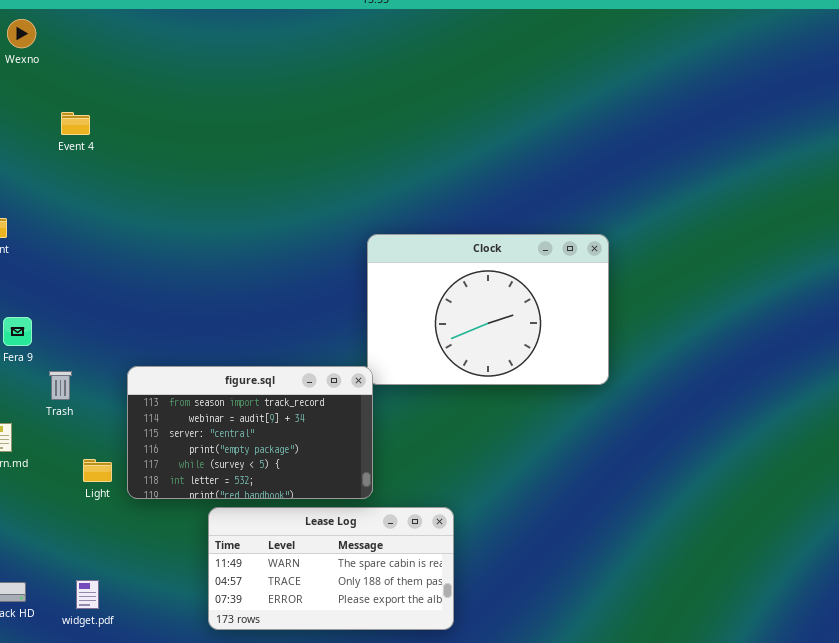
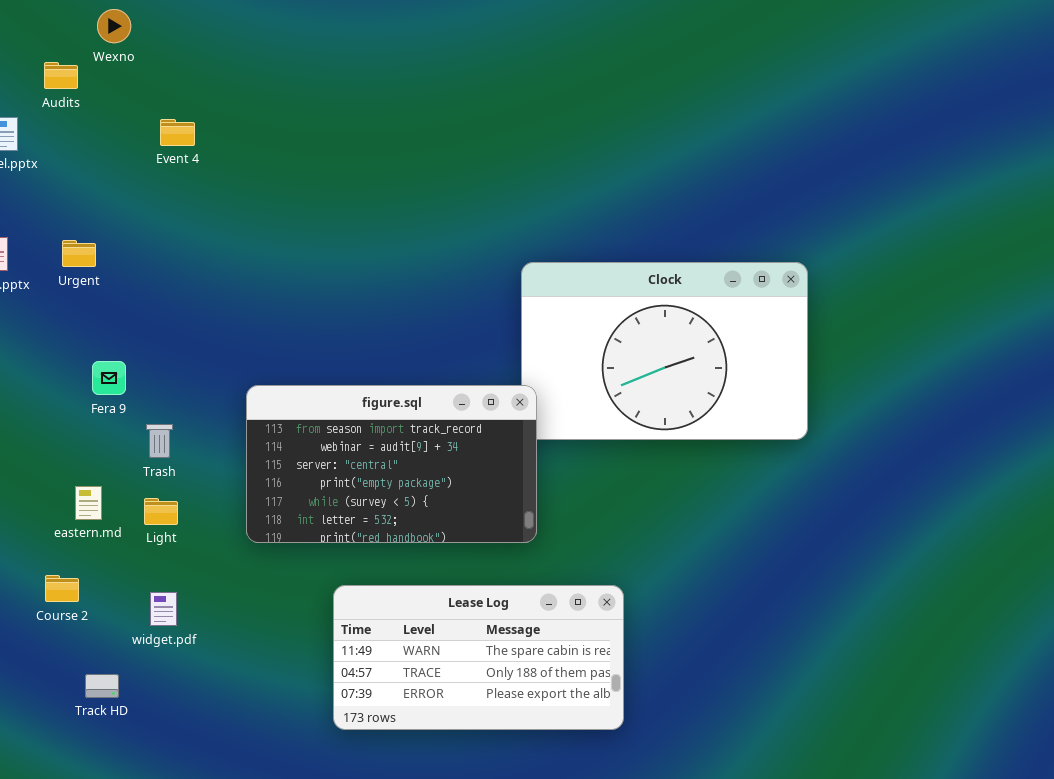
figure.sql: [127,366,373,499] -> [246,385,537,543], moved
Light: [83,459,112,482] -> [144,498,178,525], moved
widget.pdf: [76,580,99,609] -> [150,592,177,626], moved

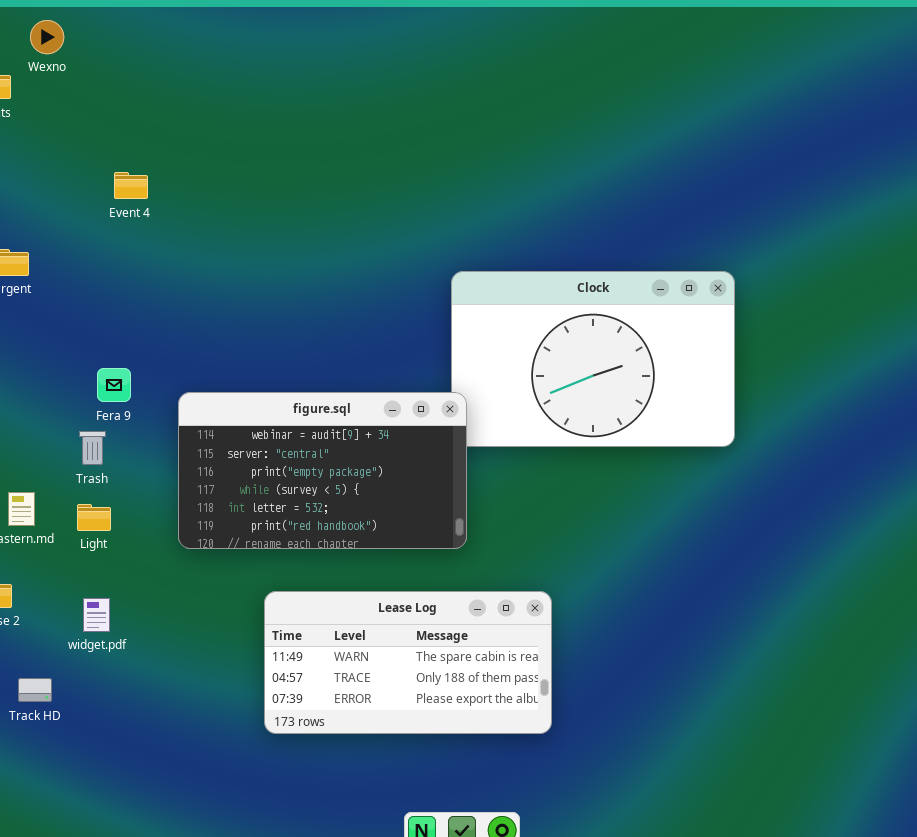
Event 4: [160,119,195,146] -> [114,172,148,199], moved
Fera 9: [92,361,126,395] -> [97,368,131,402], moved
figure.sql: [246,385,537,543] -> [178,392,467,549], scrolled down 1 row

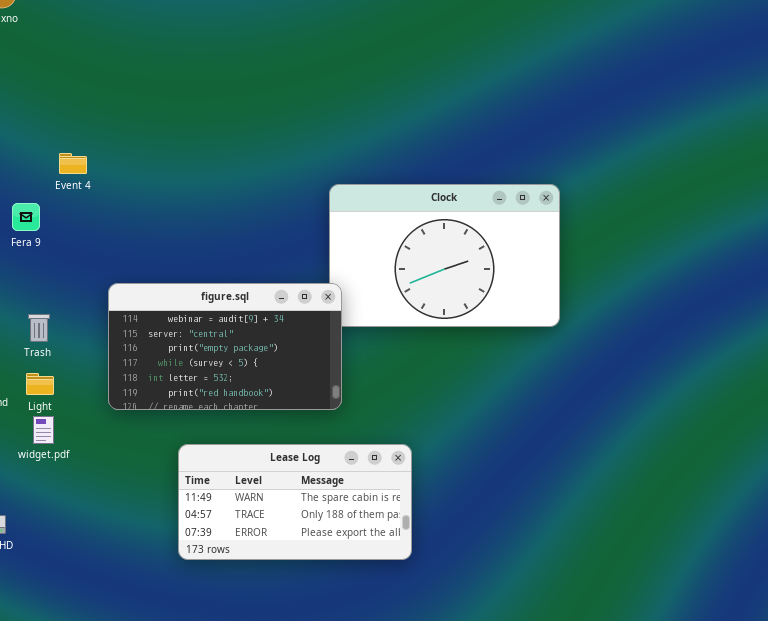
Event 4: [114,172,148,199] -> [59,153,87,174], moved
Fera 9: [97,368,131,402] -> [12,203,40,231], moved
widget.pdf: [83,598,110,632] -> [33,416,54,444], moved

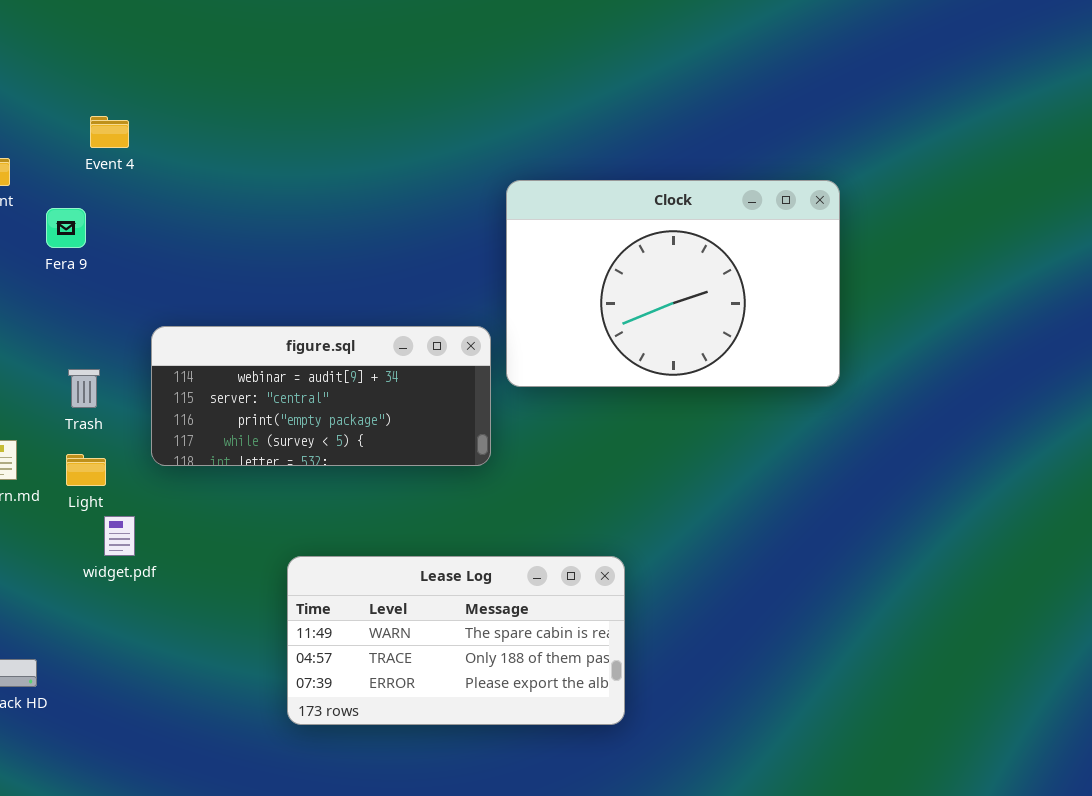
Event 4: [59,153,87,174] -> [90,116,129,148], moved
figure.sql: [108,283,342,410] -> [151,326,491,466], moved, resized
widget.pdf: [33,416,54,444] -> [104,516,135,556], moved

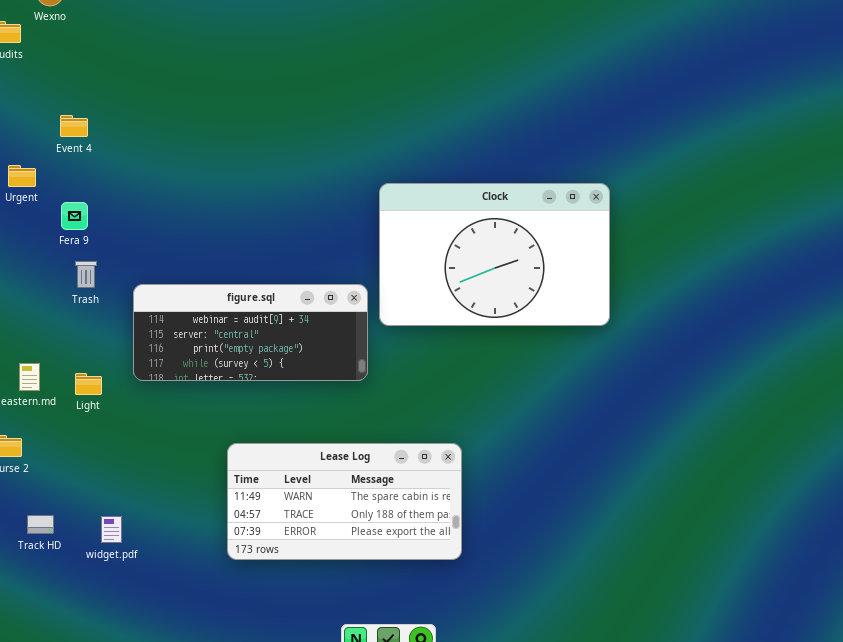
Event 4: [90,116,129,148] -> [60,115,88,137], moved
Trash: [68,369,100,408] -> [75,261,97,288], moved
widget.pdf: [104,516,135,556] -> [101,516,122,543], moved

